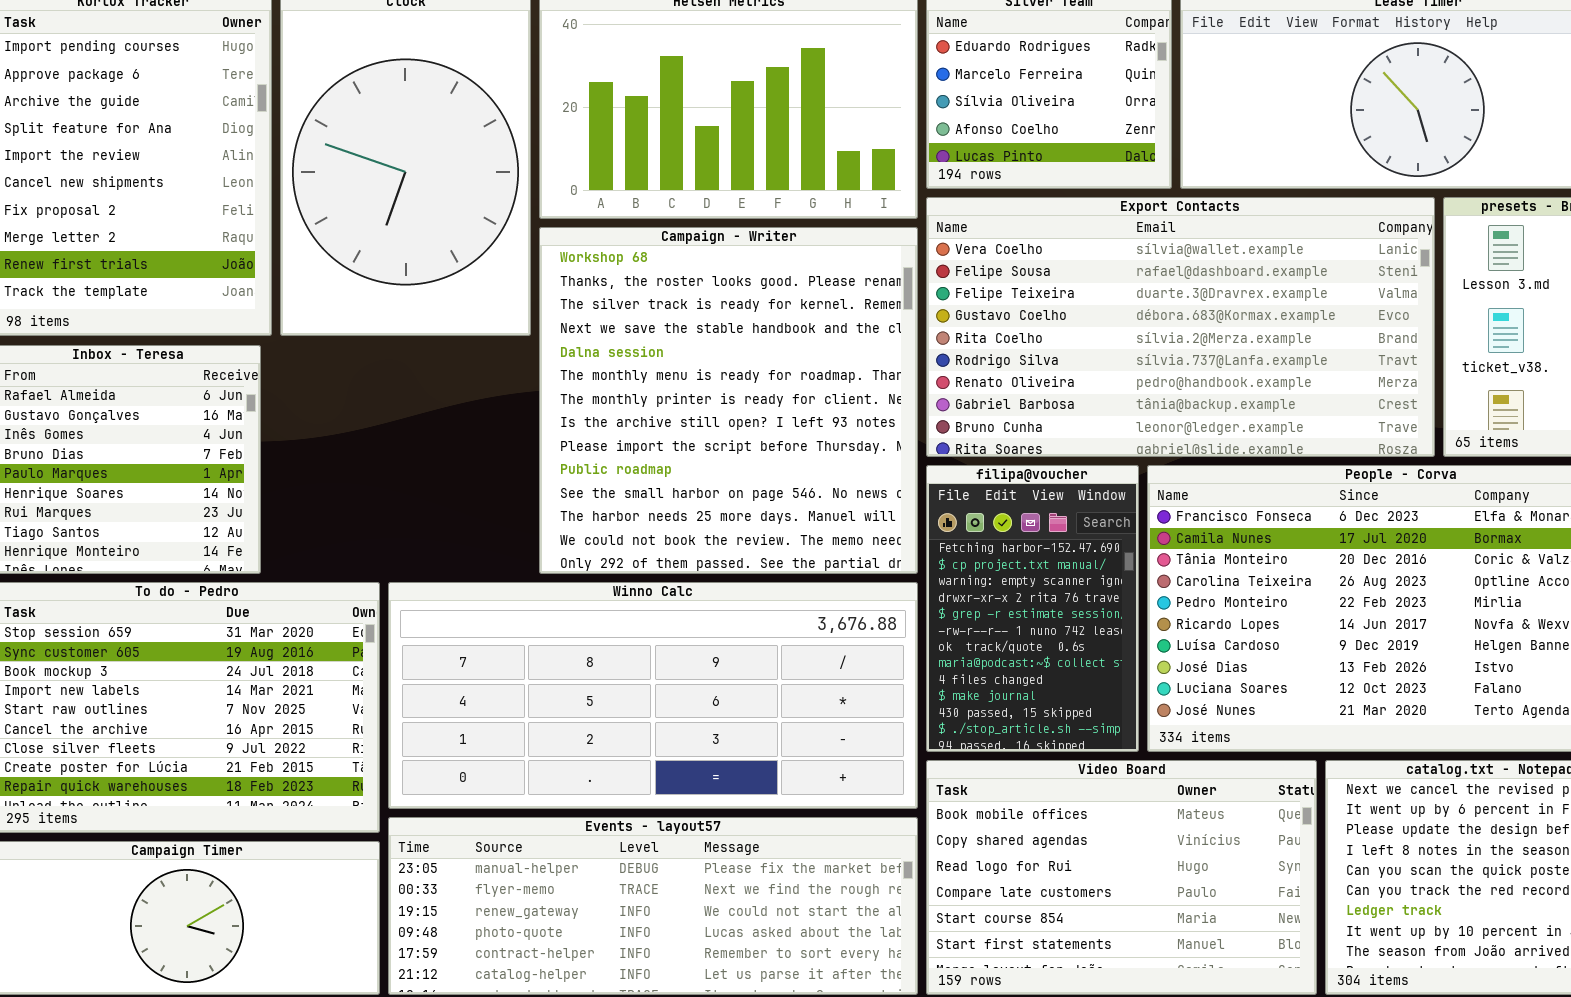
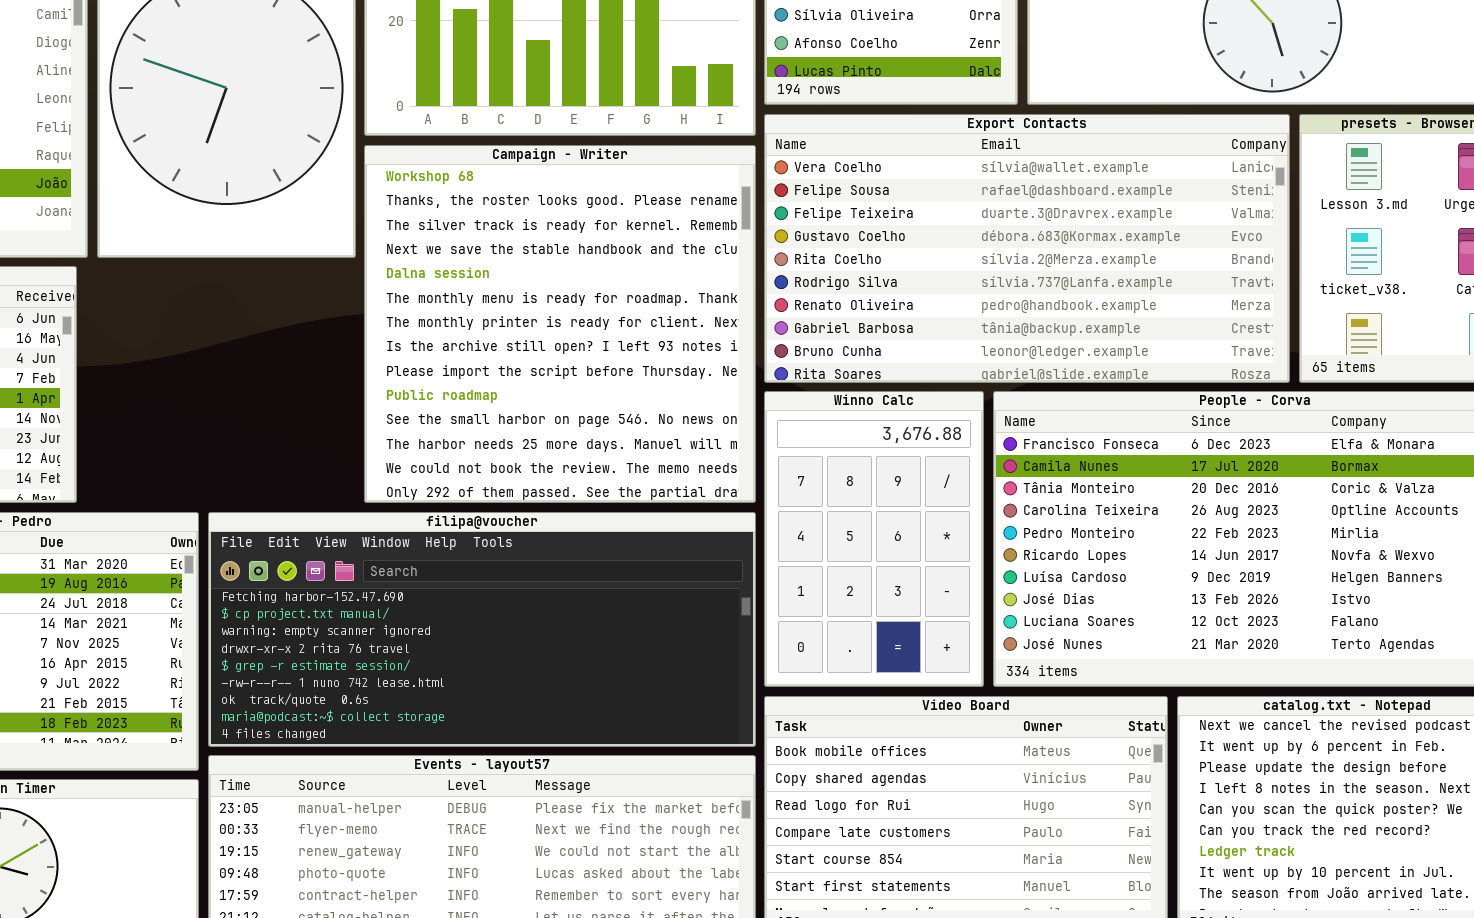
filipa@voucher: [926,465,1139,752] -> [208,512,756,747], moved, resized
Winno Calc: [388,582,918,809] -> [764,391,984,687], moved, resized

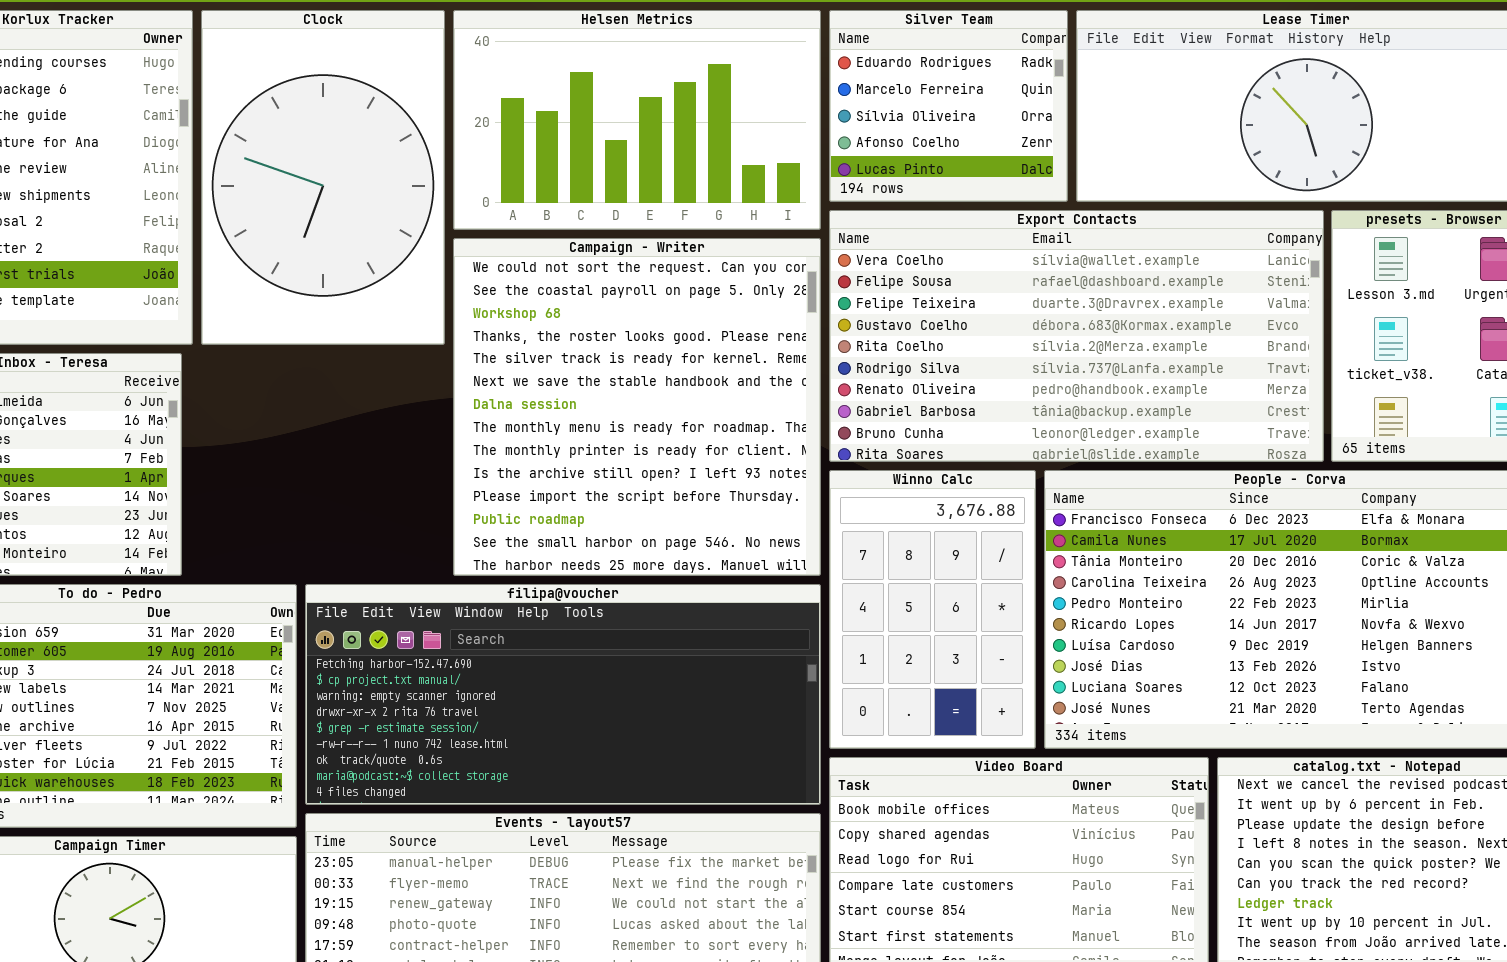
Campaign - Writer: [364,145,756,503] -> [453,238,821,576], scrolled up 2 rows

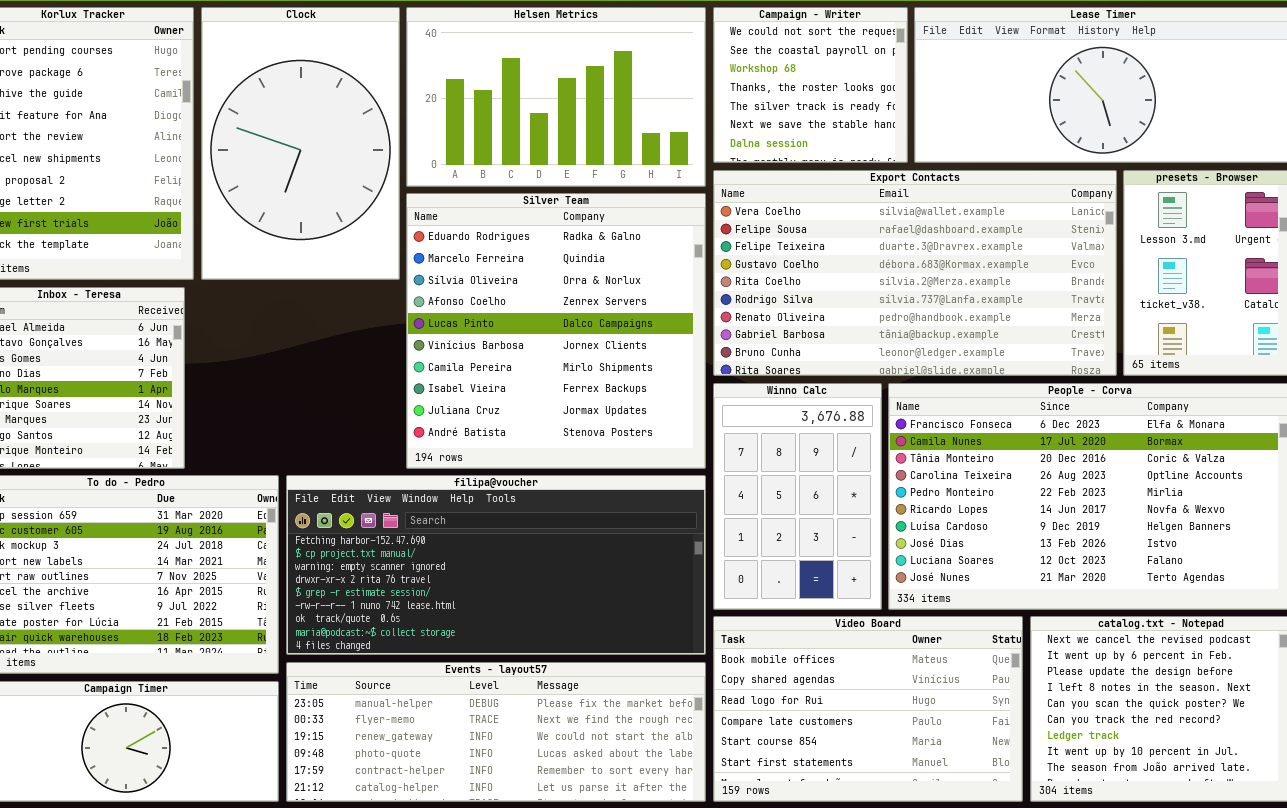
Silver Team: [829,10,1068,202] -> [406,193,706,469], moved, resized
Campaign - Writer: [453,238,821,576] -> [713,7,908,163], moved, resized

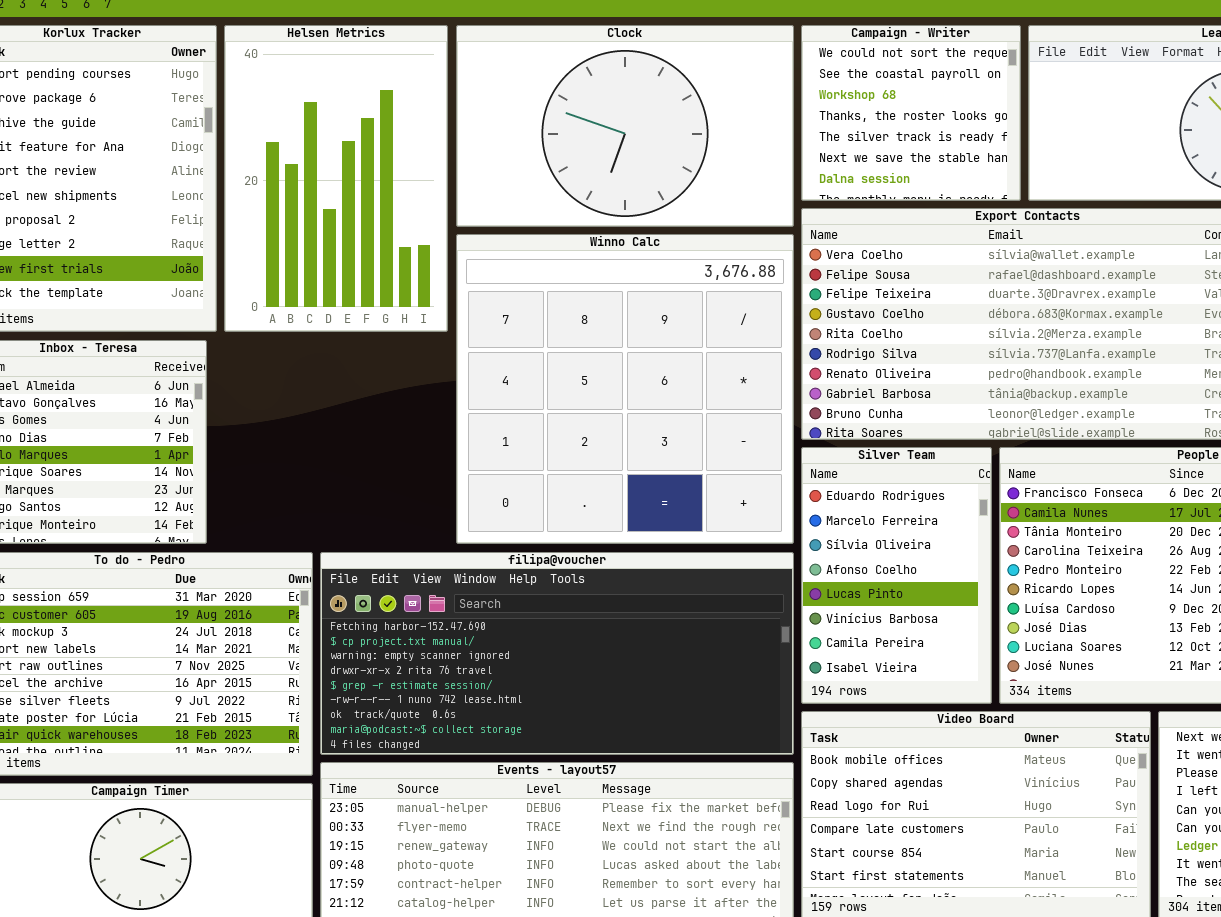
Clock: [201,7,400,280] -> [456,25,794,227], moved, resized
Helsen Metrics: [406,7,706,187] -> [224,25,448,332], moved, resized
Silver Team: [406,193,706,469] -> [801,447,992,704], moved, resized
Winno Calc: [713,383,882,610] -> [456,234,794,544], moved, resized

